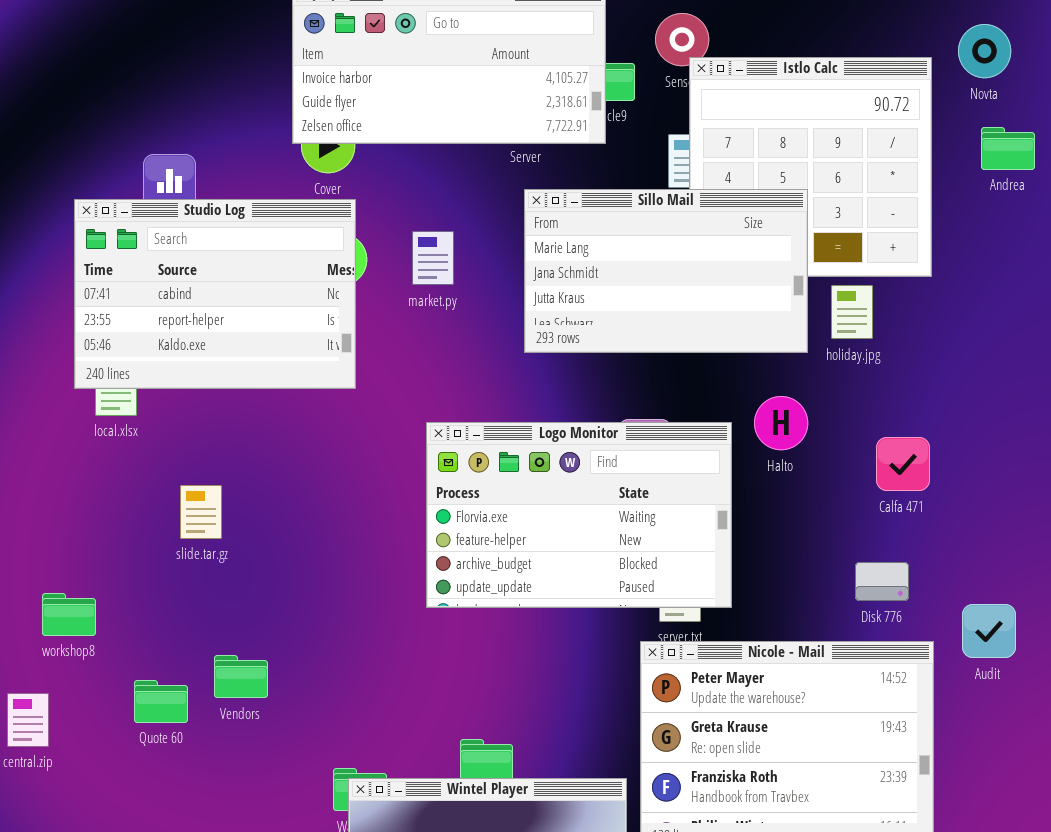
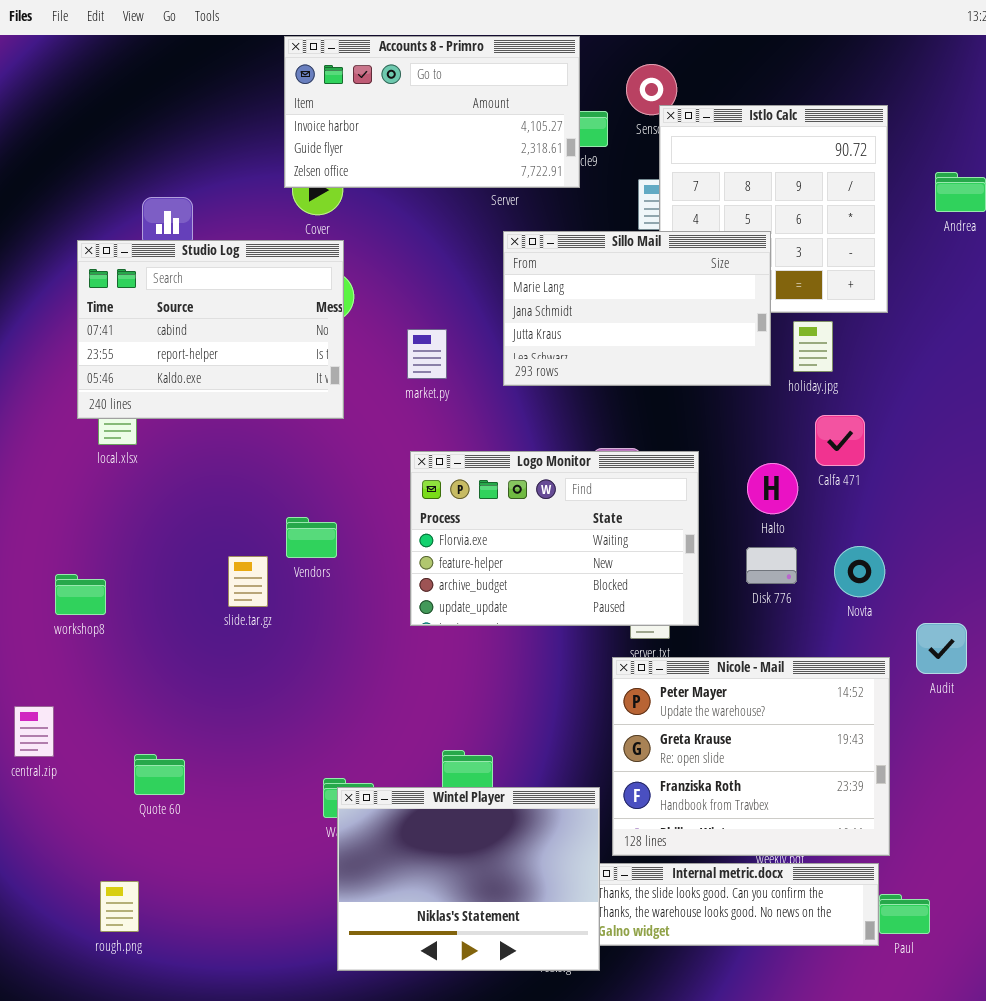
Novta: [958,24,1011,78] -> [834,546,885,597], moved
market.py: [412,231,454,285] -> [407,329,447,379], moved
Halto: [754,396,808,450] -> [747,463,798,514], moved
Calfa 471: [876,437,930,491] -> [815,415,865,466], moved
slide.tar.gz: [180,485,222,539] -> [228,556,268,607], moved
Disk 776: [855,562,909,601] -> [746,547,797,584], moved
workshop8: [42,593,96,636] -> [55,574,106,615], moved
Vendors: [214,655,268,698] -> [286,517,337,558], moved
Quote 60: [134,680,188,723] -> [134,754,185,795], moved

